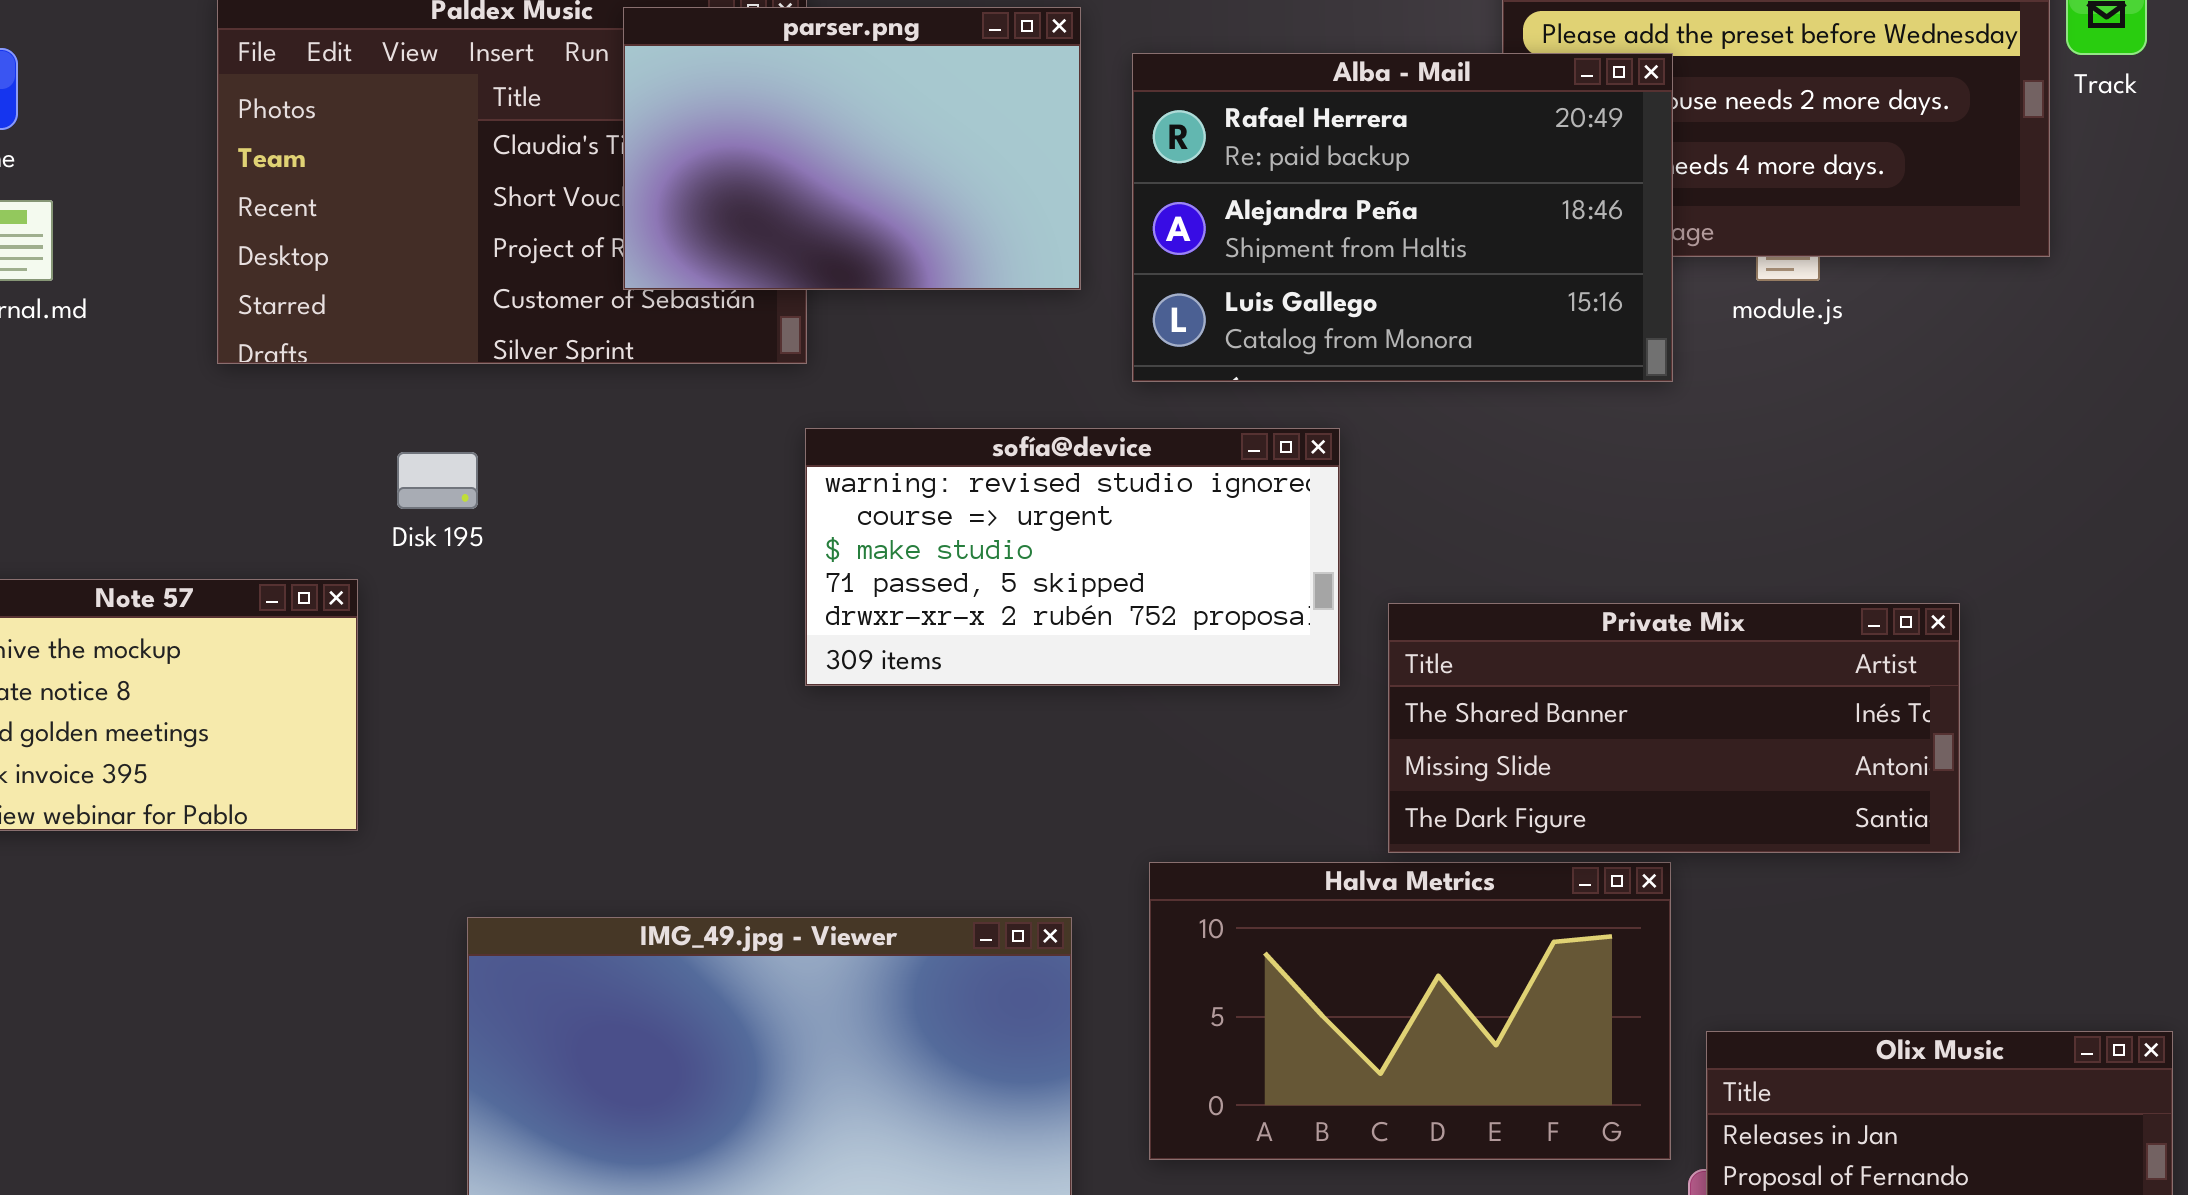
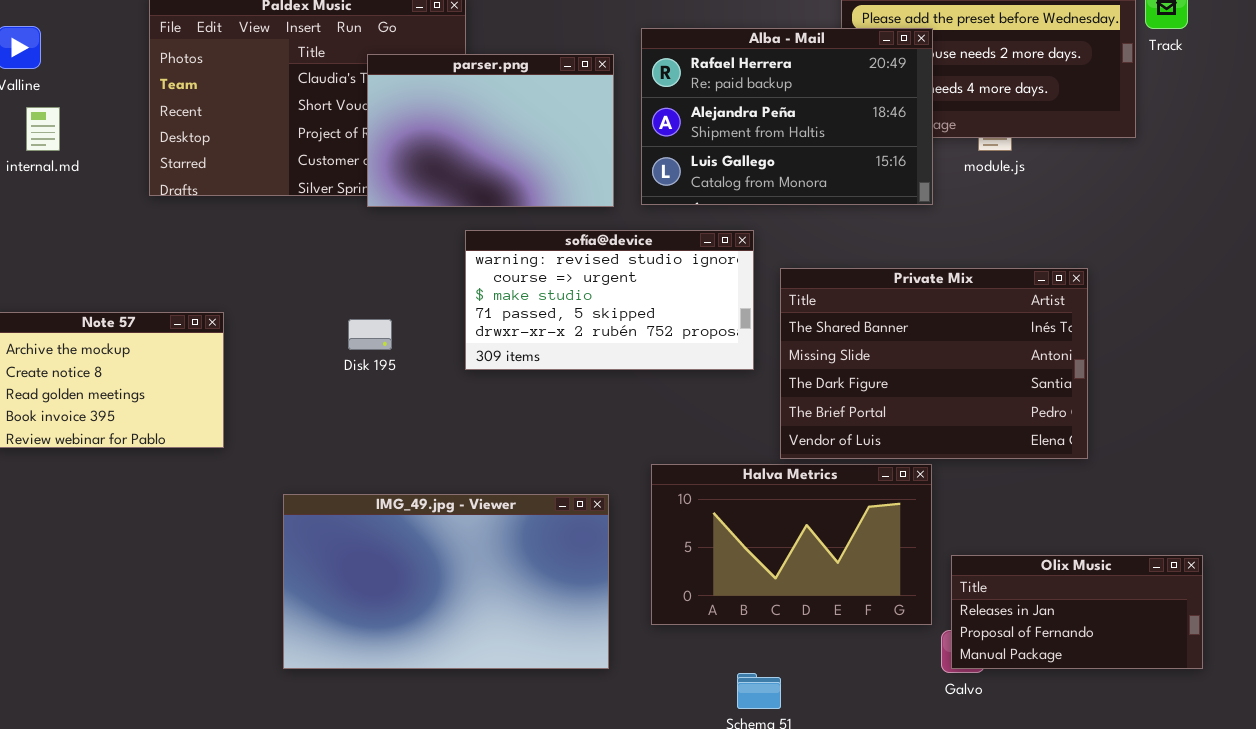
parser.png: [623,7,1081,290] -> [367,54,614,207], moved
Disk 195: [397,452,478,509] -> [348,319,392,350], moved
Private Mix: [1388,603,1960,853] -> [780,268,1088,459], resized

